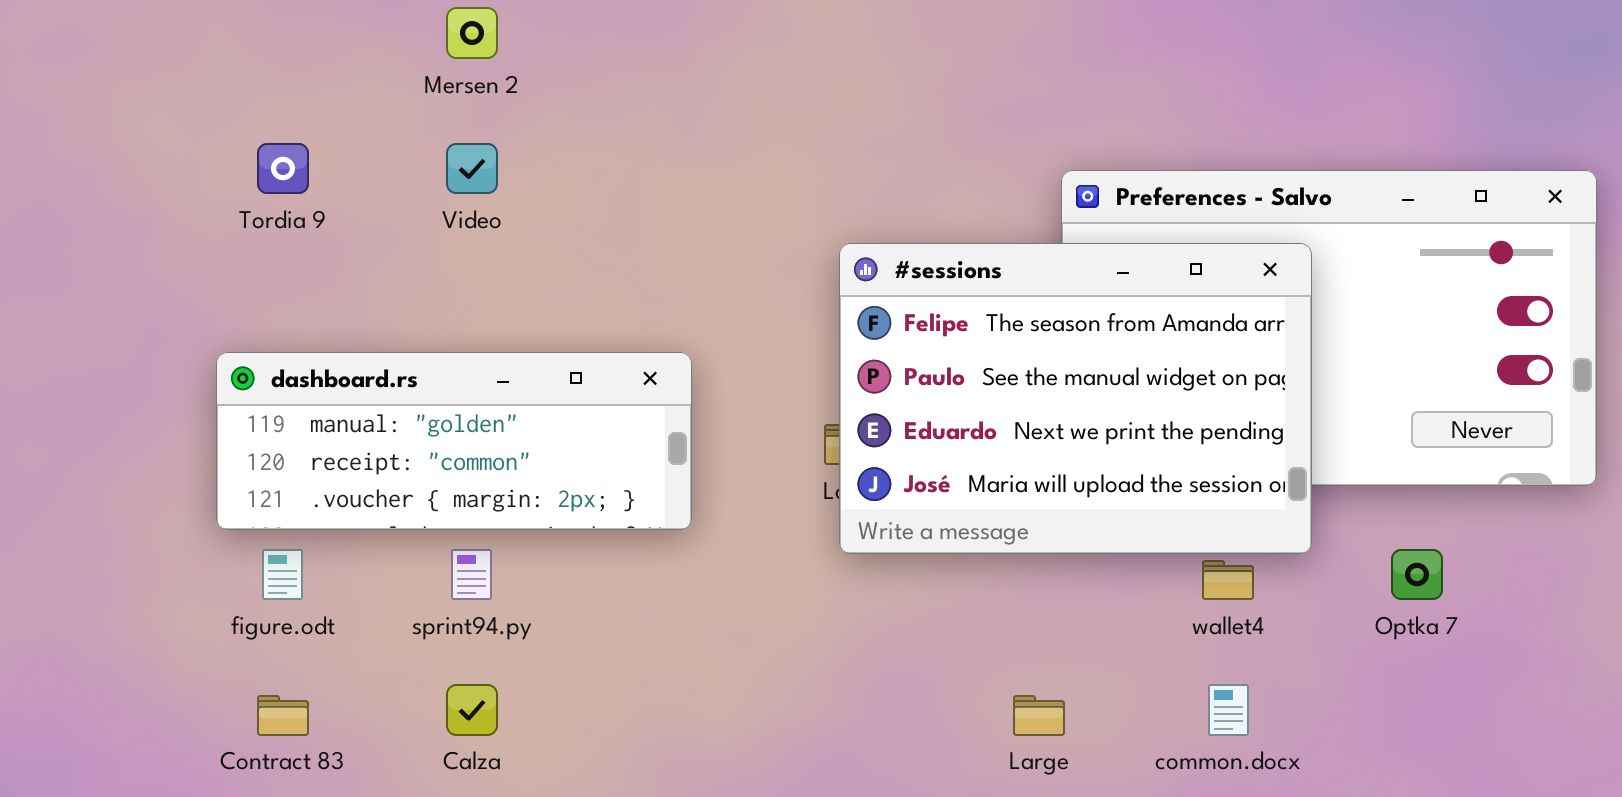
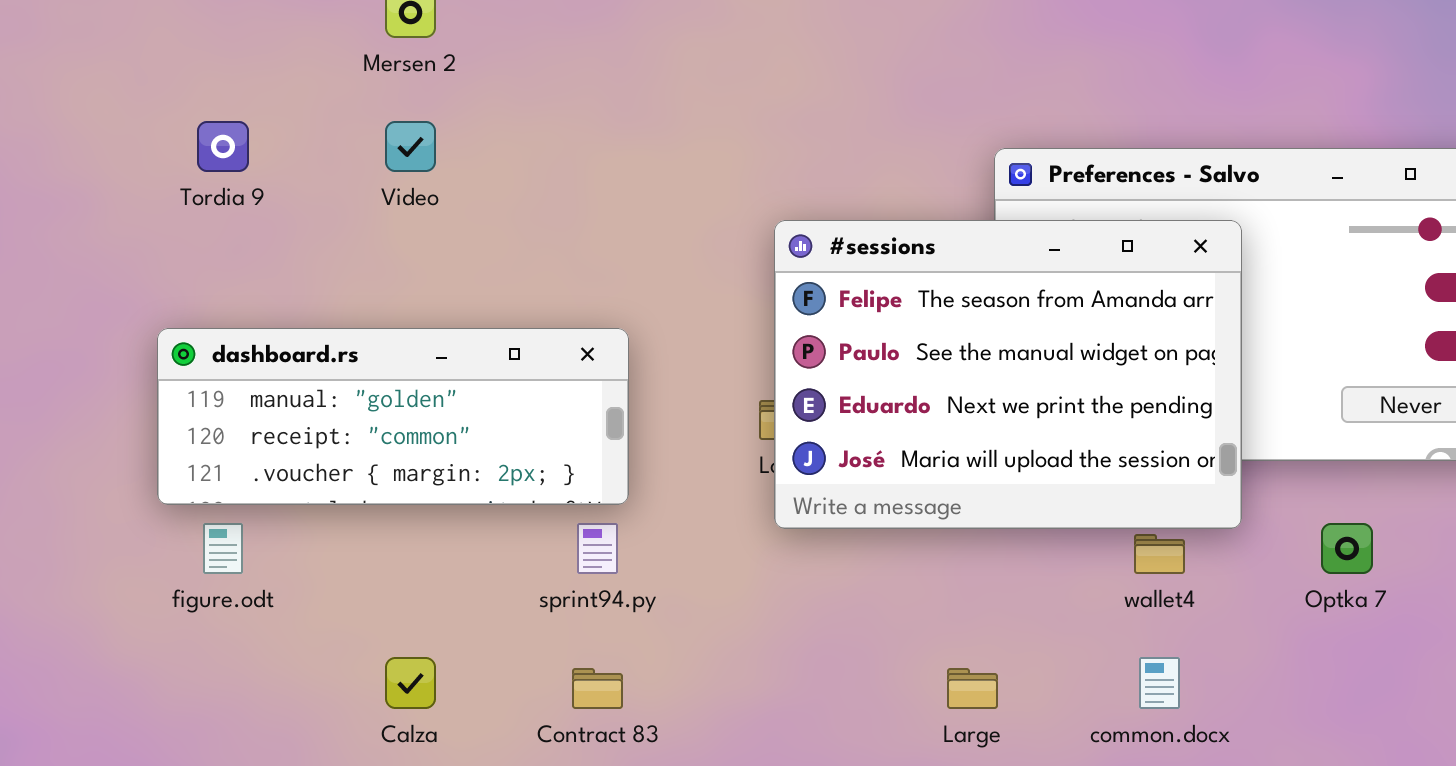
sprint94.py: [451,549,492,600] -> [577,523,618,574], moved
Contract 83: [257,695,309,736] -> [572,668,623,709], moved

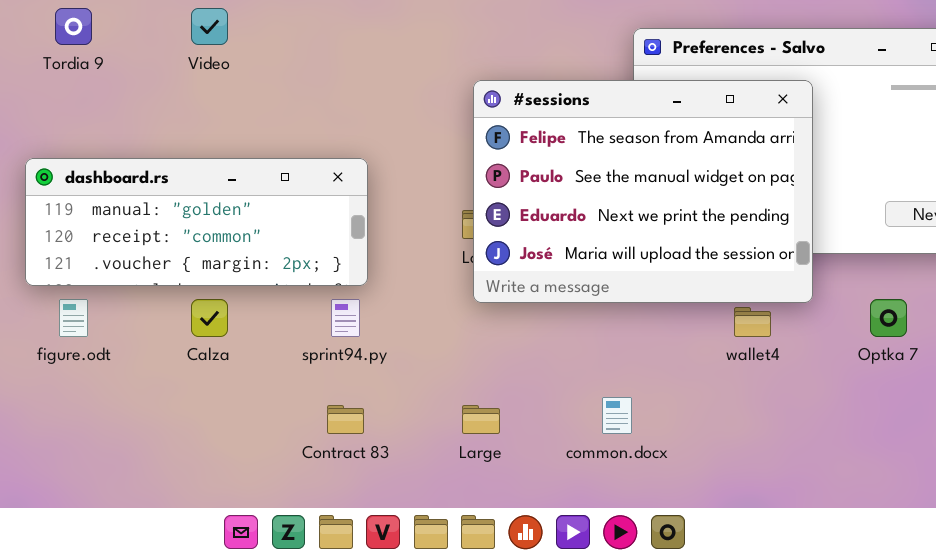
Calza: [385,657,436,709] -> [191,299,228,337], moved
common.docx: [1139,657,1180,709] -> [602,397,632,434], moved
Large: [947,668,998,709] -> [462,405,500,434], moved

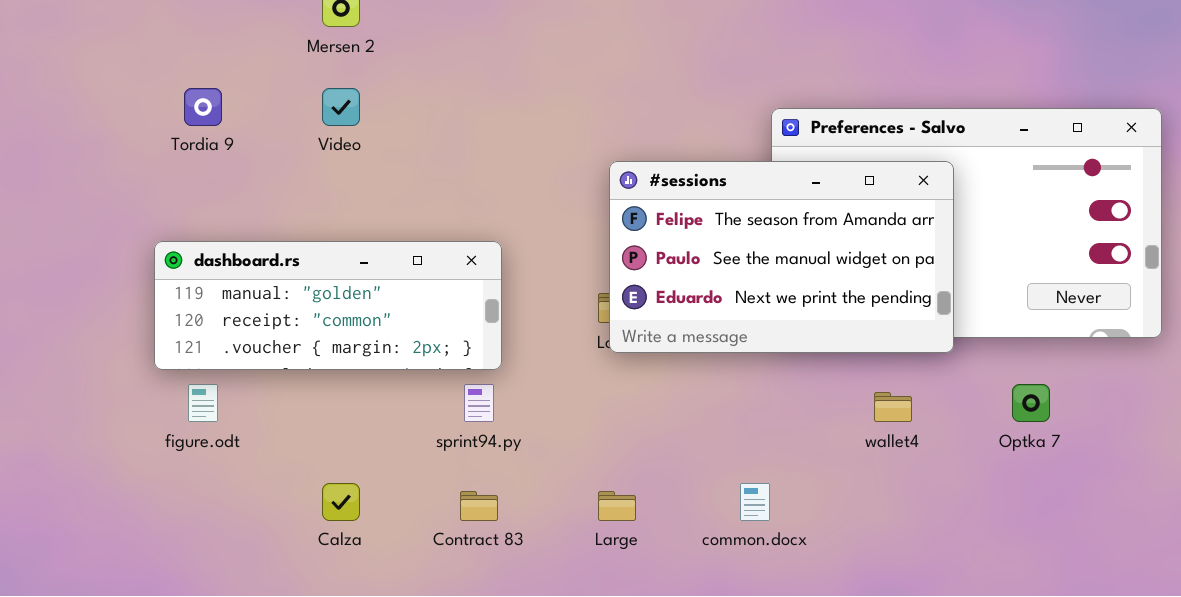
#sessions: [473,80,813,303] -> [609,161,954,353], resized
Calza: [191,299,228,337] -> [322,483,360,521], moved

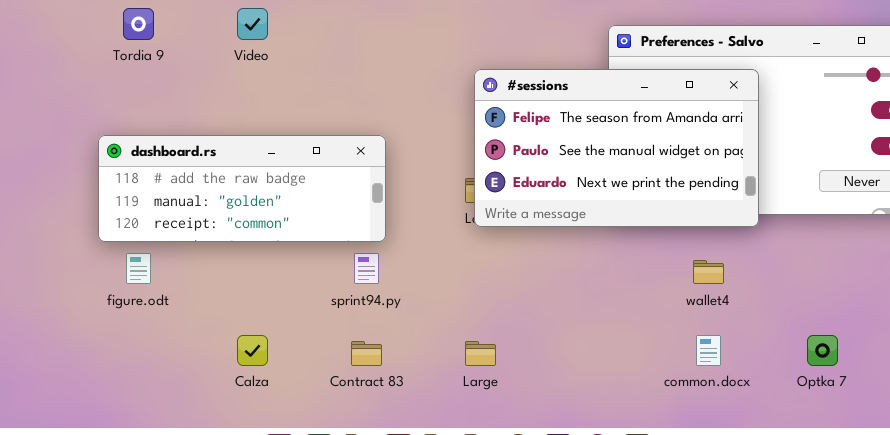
dashboard.rs: [154,241,502,370] -> [98,135,386,242], scrolled up 1 row
Optka 7: [1012,384,1050,422] -> [807,335,838,366], moved
common.docx: [740,483,770,521] -> [696,335,721,366], moved

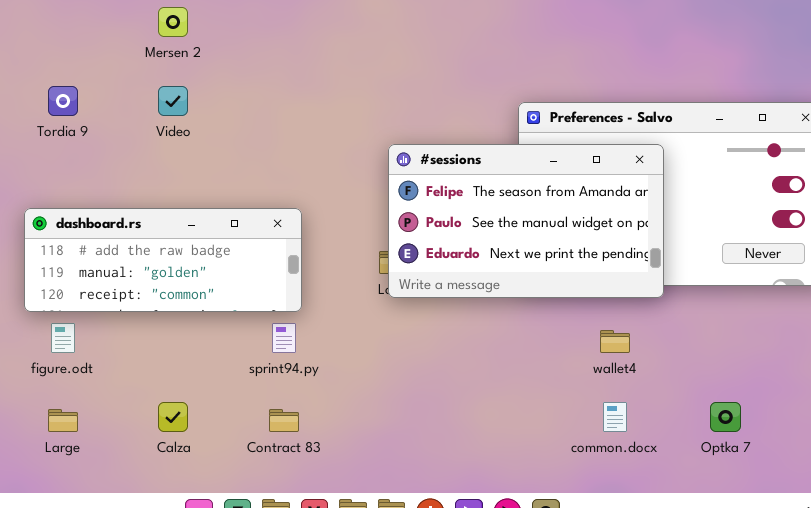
Large: [465,341,496,366] -> [48,409,78,432], moved

